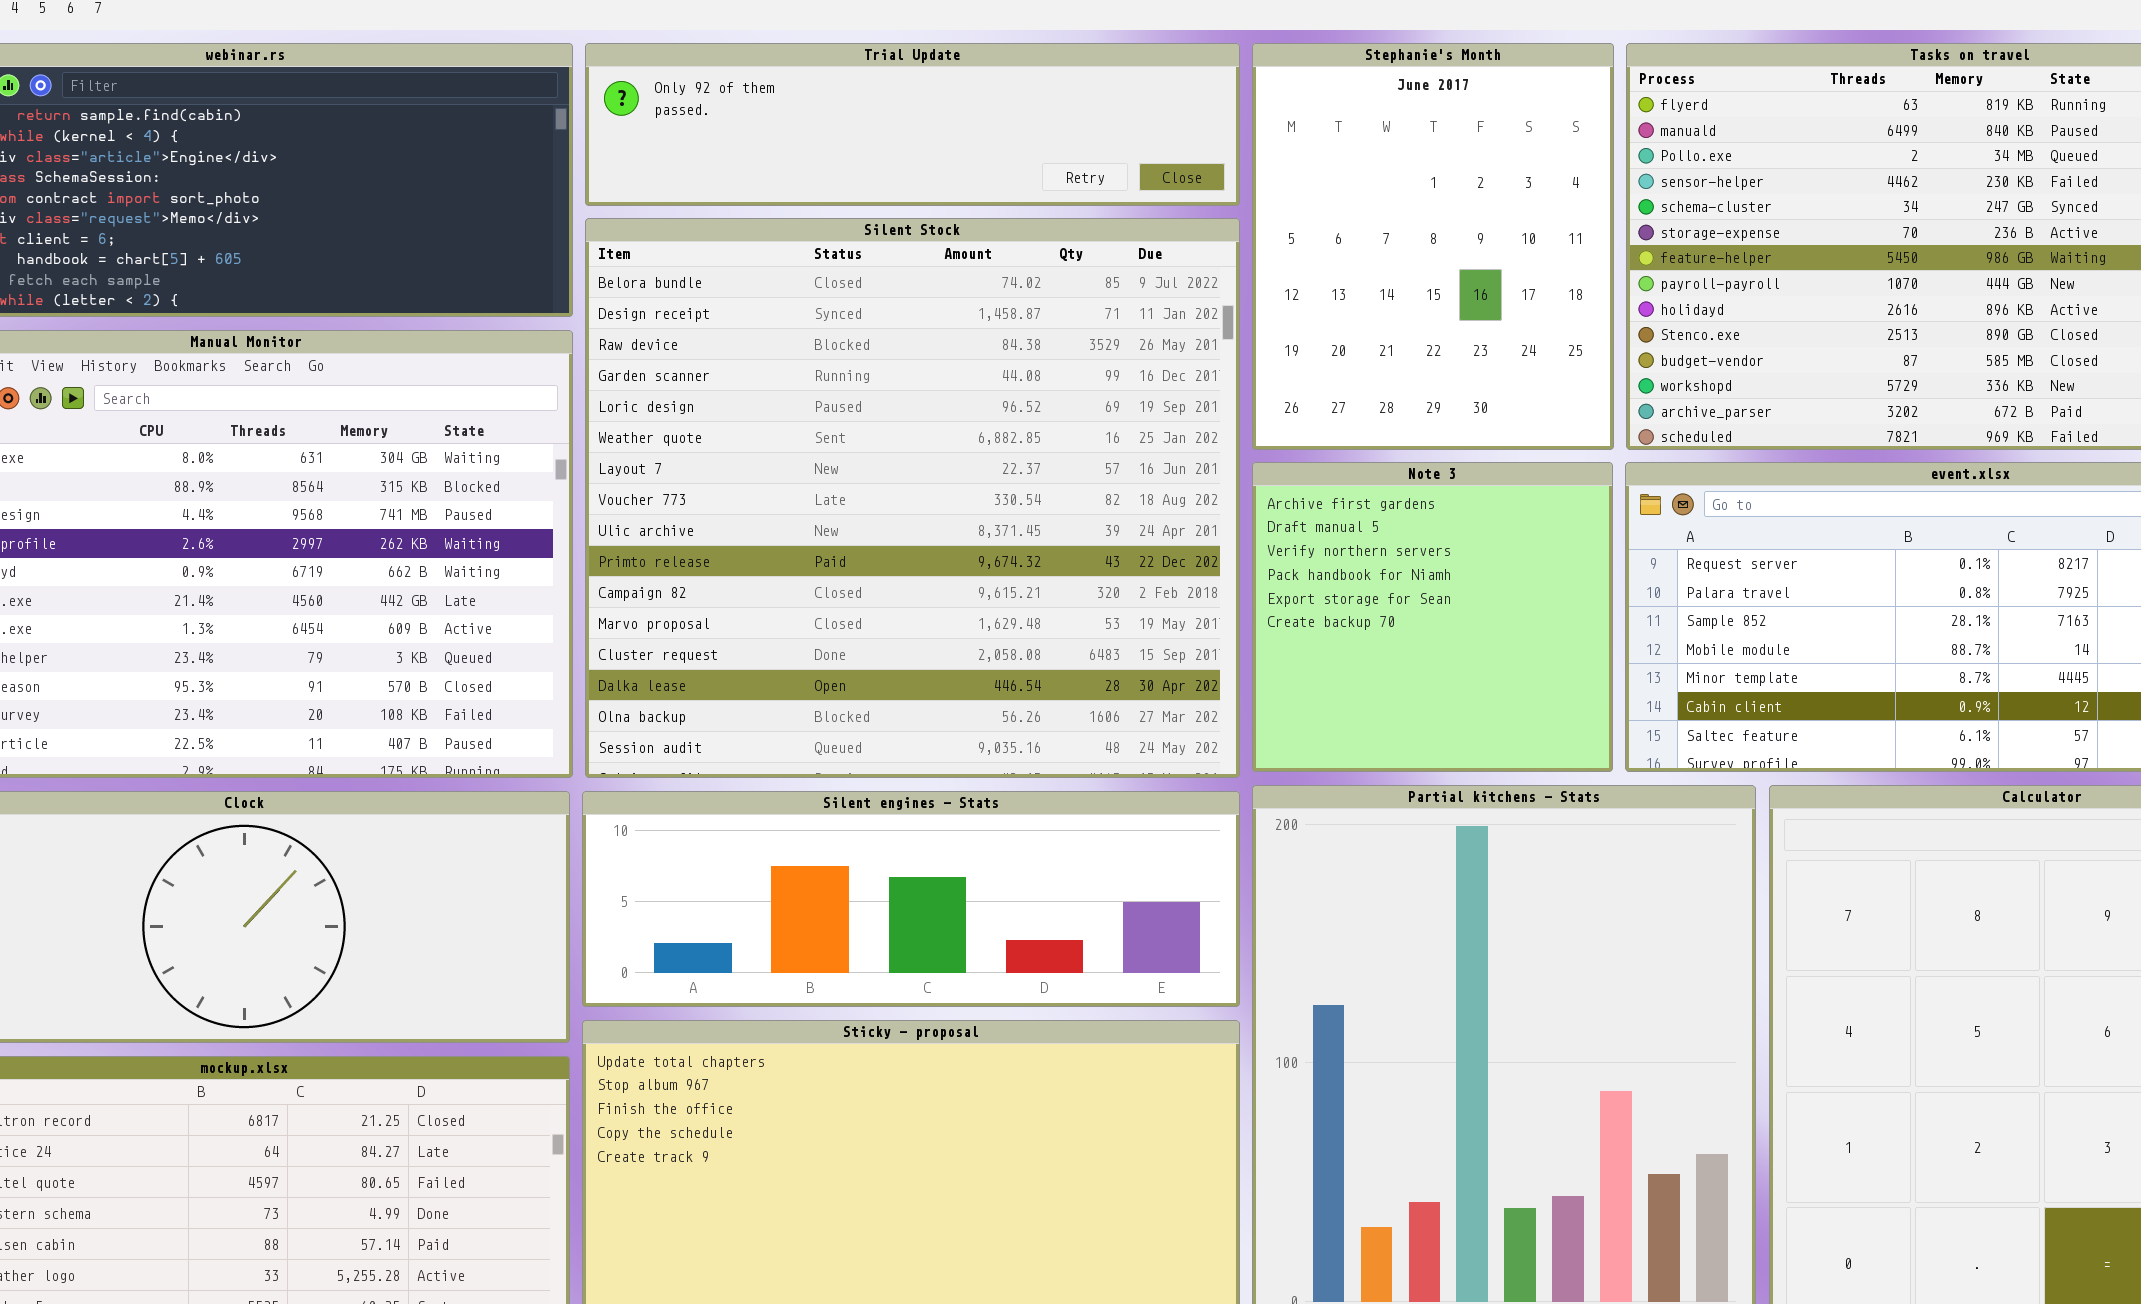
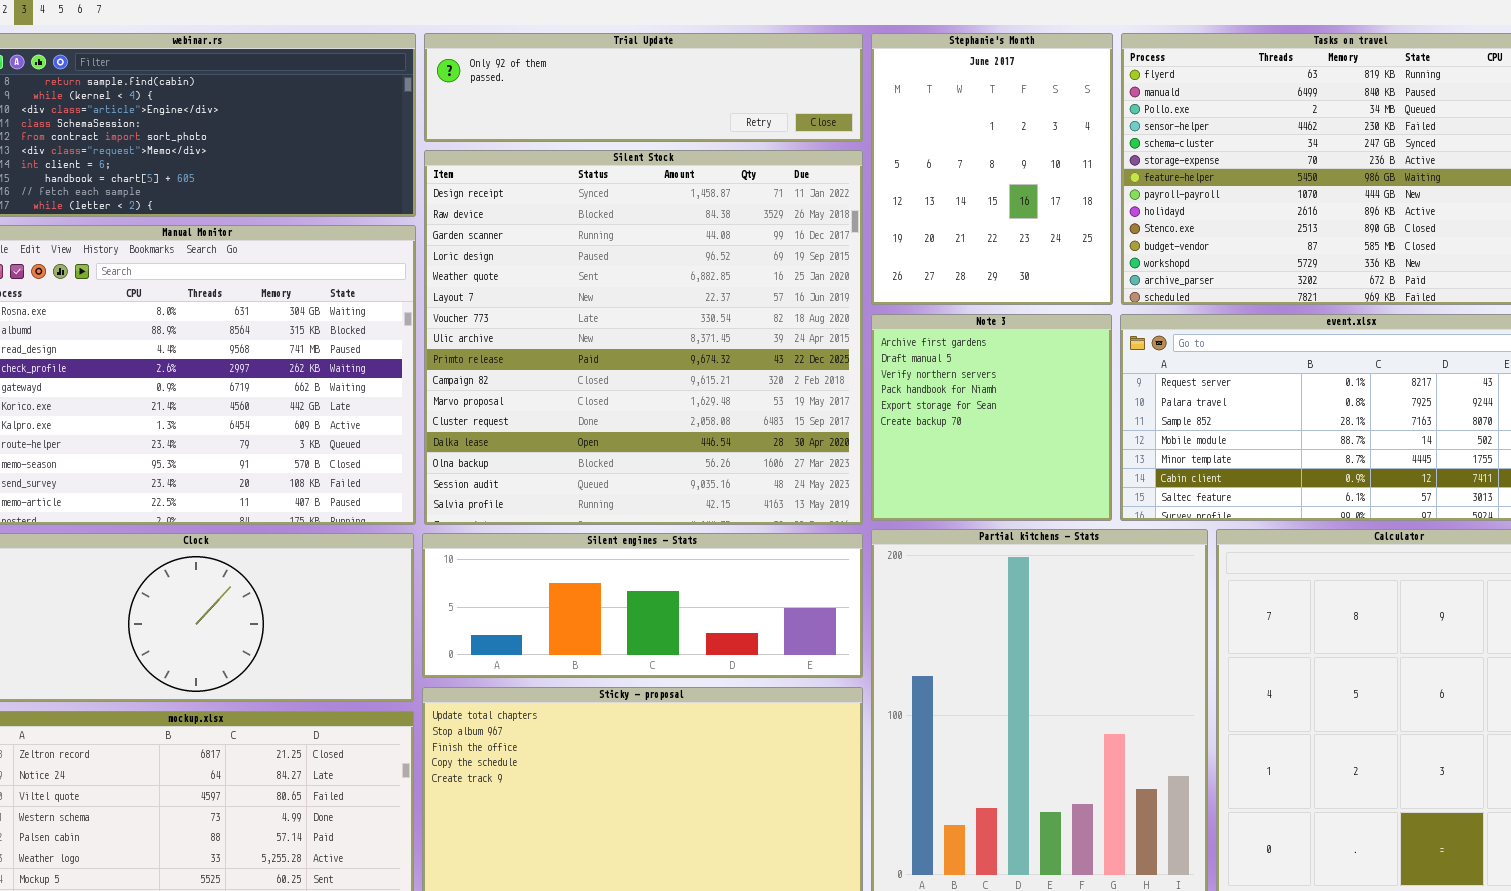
Silent Stock: [585,218,1240,778] -> [424,150,863,525], scrolled down 1 row

